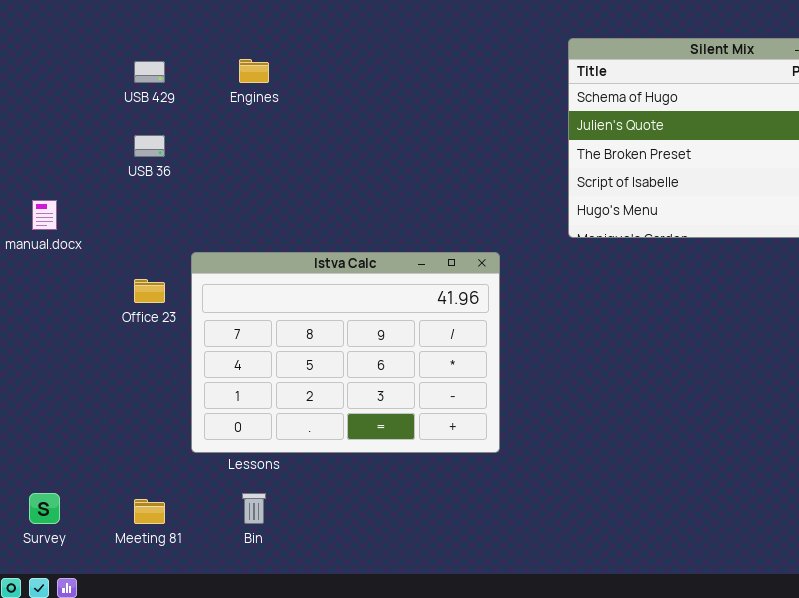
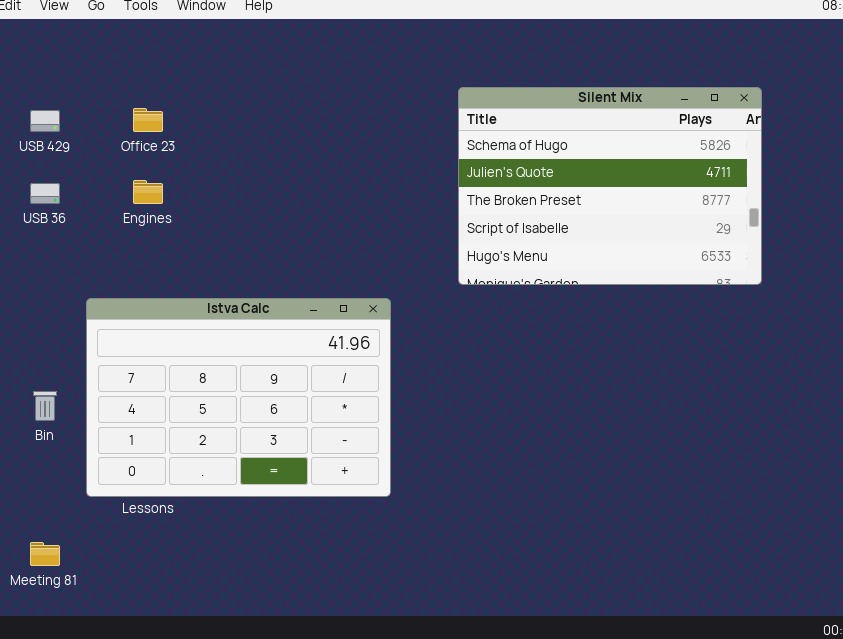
Engines: [239,59,269,83] -> [133,180,163,204], moved
Office 23: [134,279,165,303] -> [133,108,163,132], moved
Bin: [242,493,266,524] -> [33,391,57,421], moved

